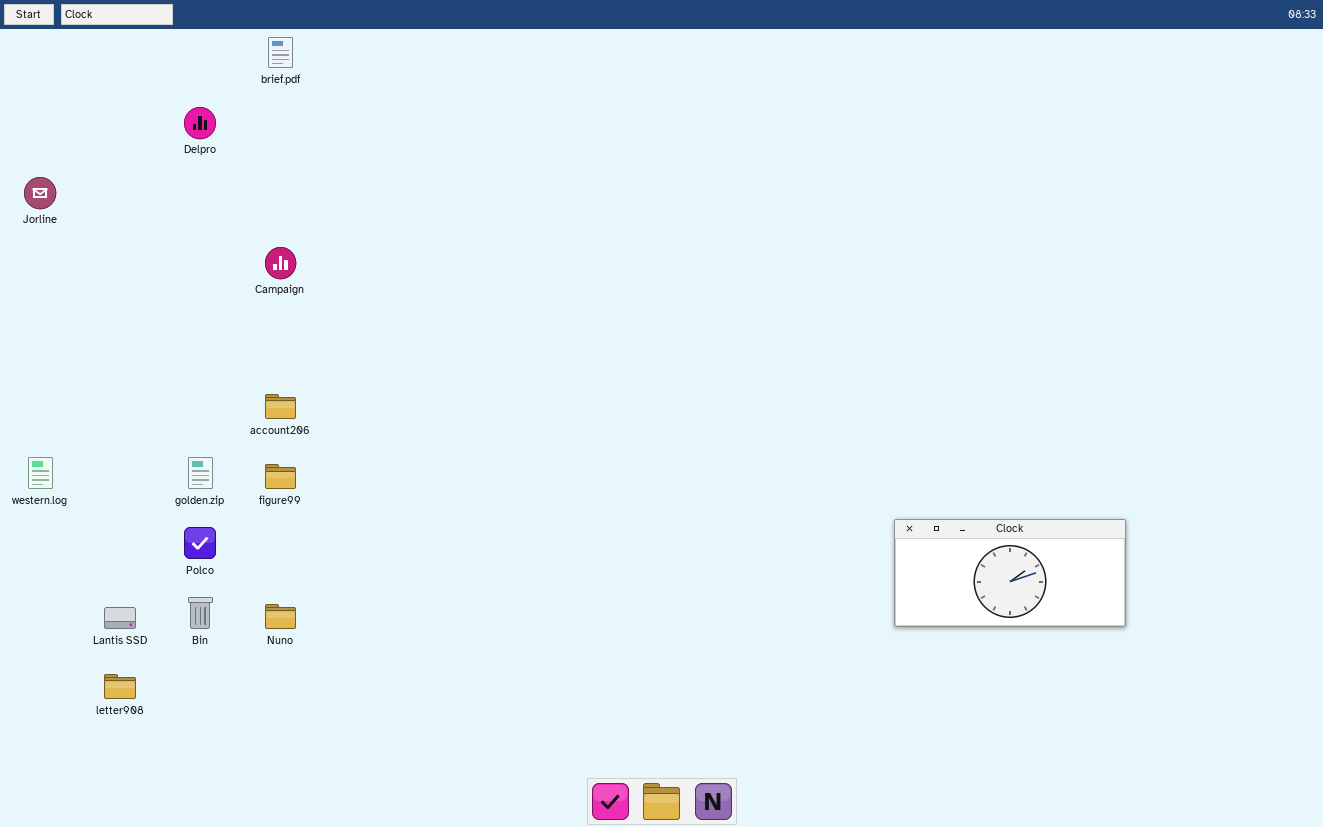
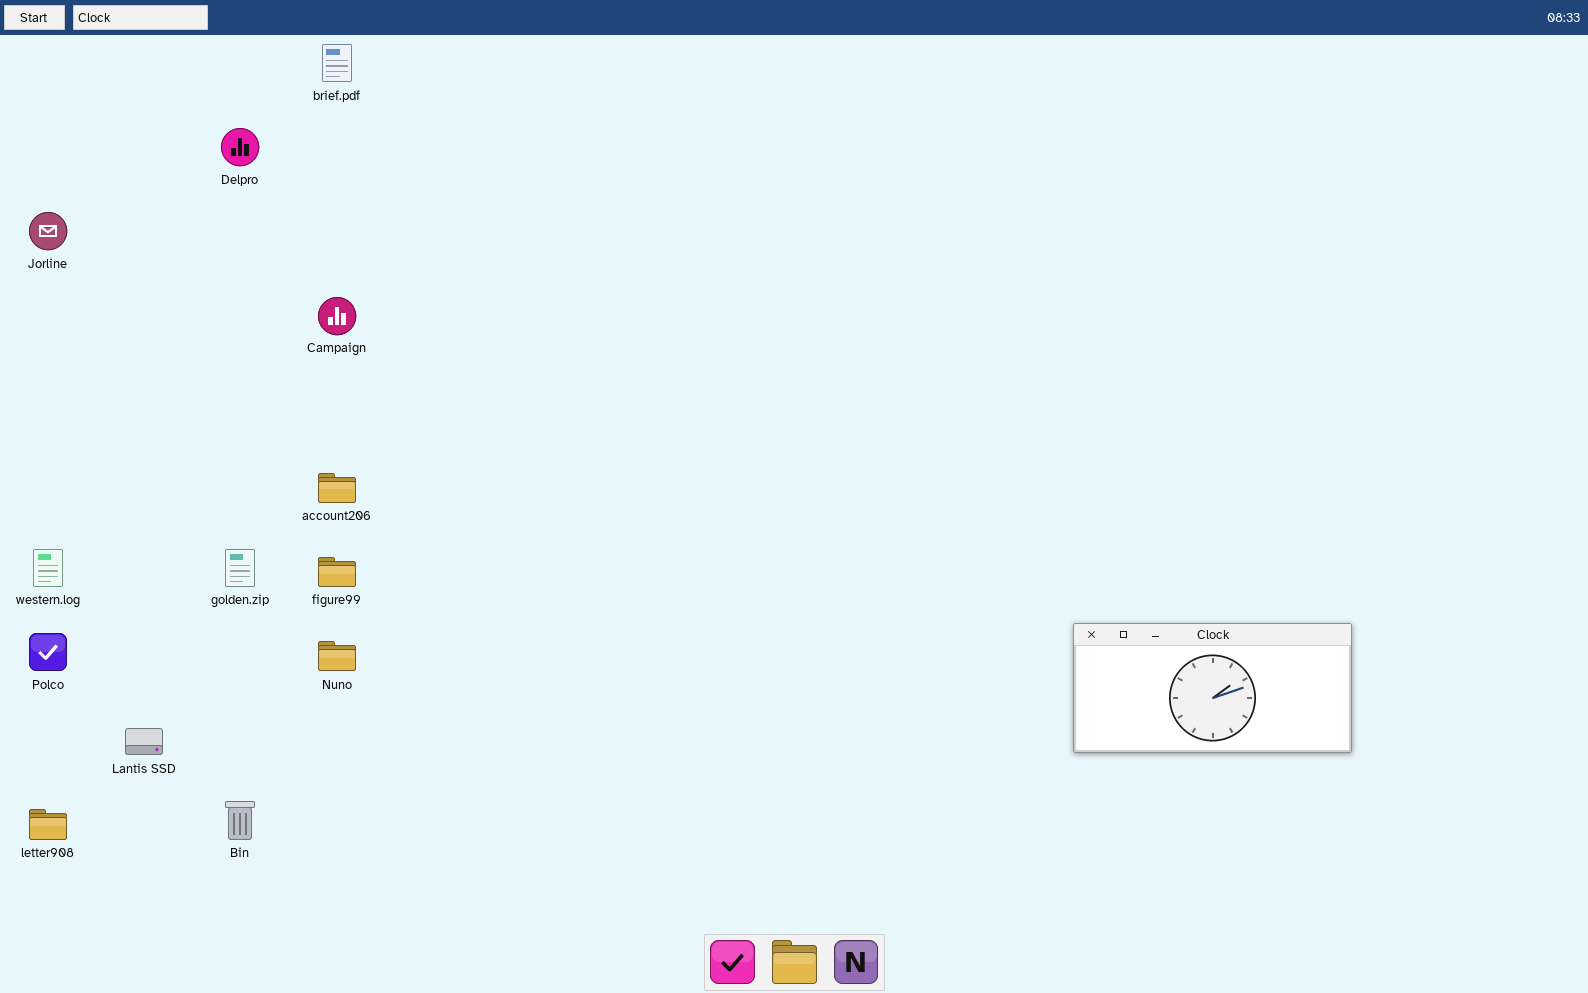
Polco: [184,527,216,559] -> [29,633,67,671], moved
Bin: [188,597,213,629] -> [225,801,255,840], moved
Nuno: [265,604,296,629] -> [318,641,356,671], moved
letter908: [104,674,136,699] -> [29,809,67,840], moved

